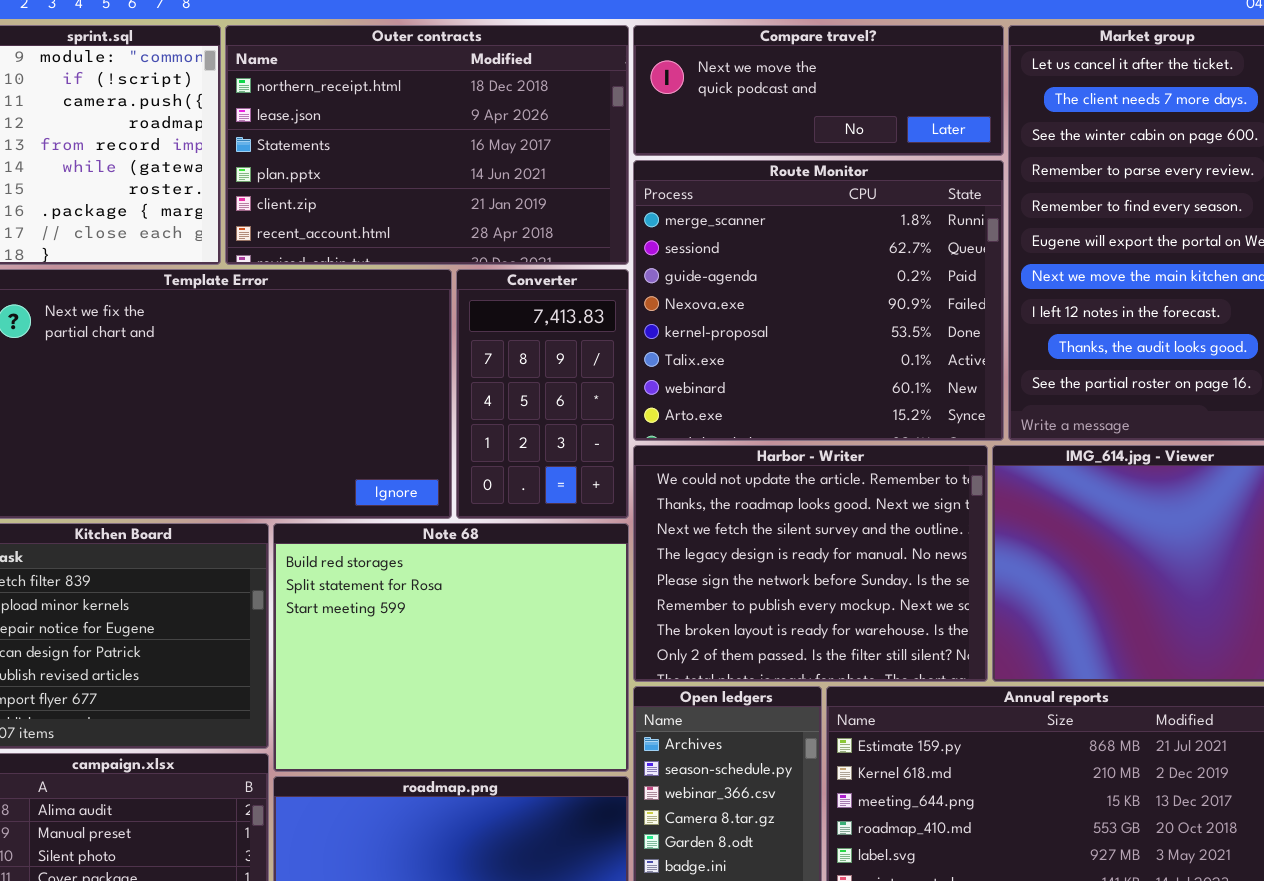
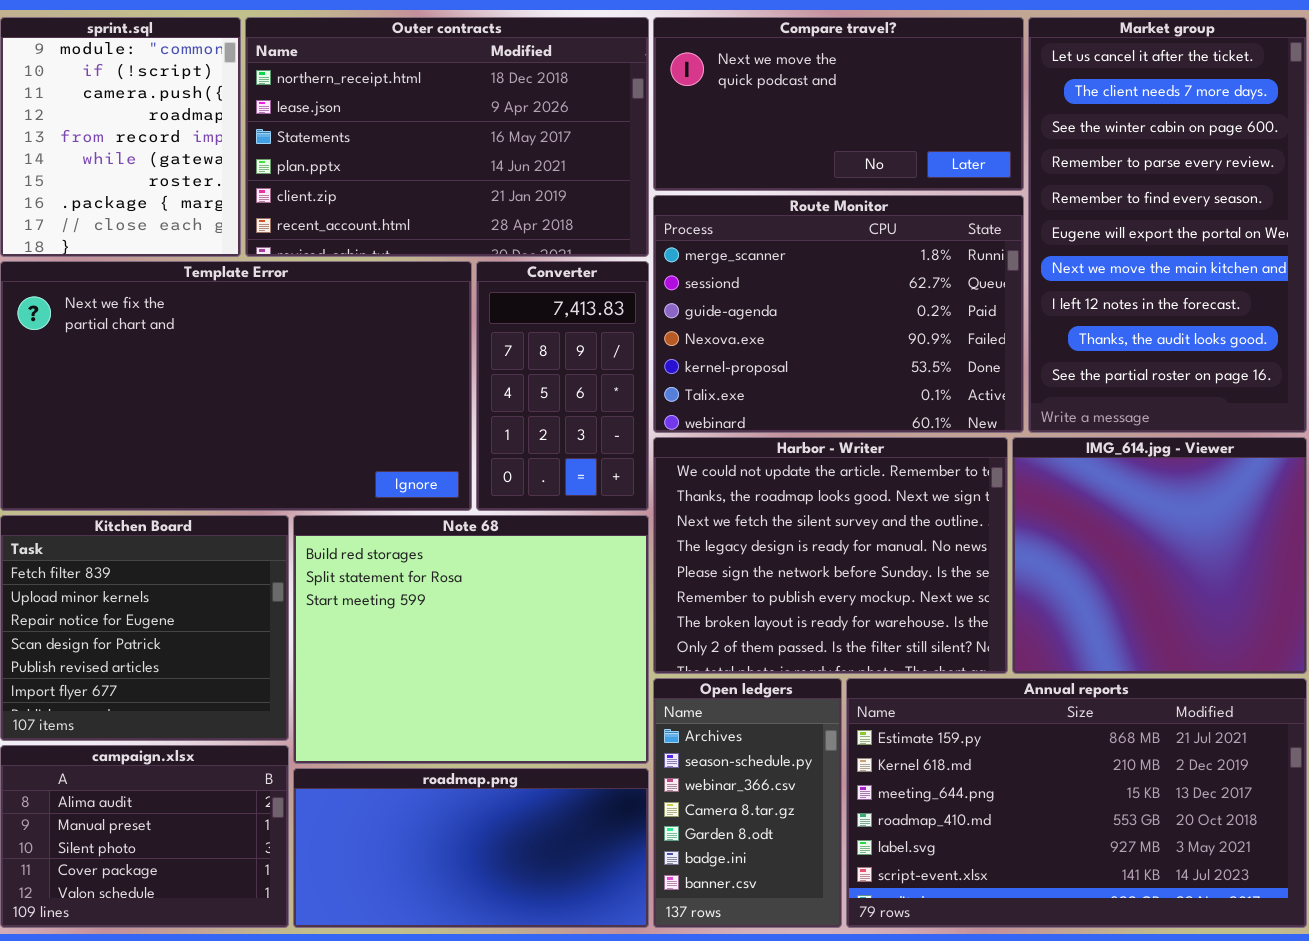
Compare travel?: [633,25,1004,156] -> [653,17,1024,191], resized
Route Monitor: [633,160,1004,441] -> [653,195,1024,433], resized

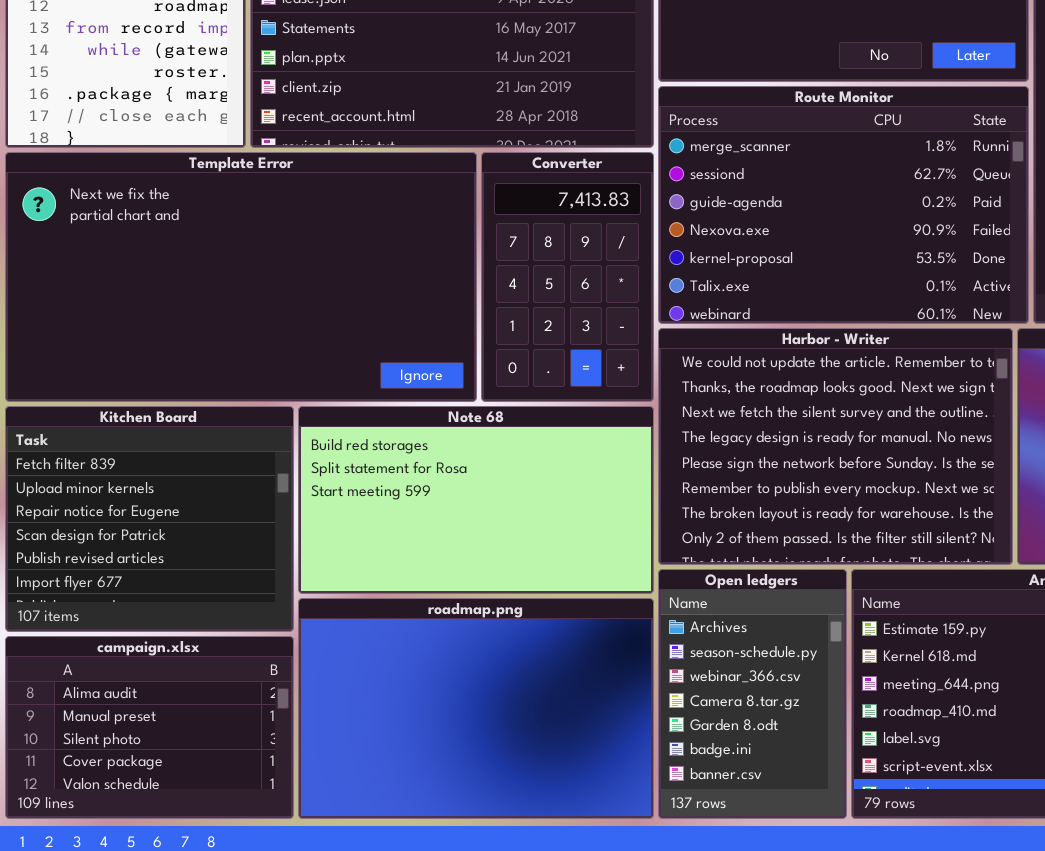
Note 68: [293,515,649,764] -> [298,406,654,594], resized
roadmap.png: [293,768,649,928] -> [298,598,654,819], resized

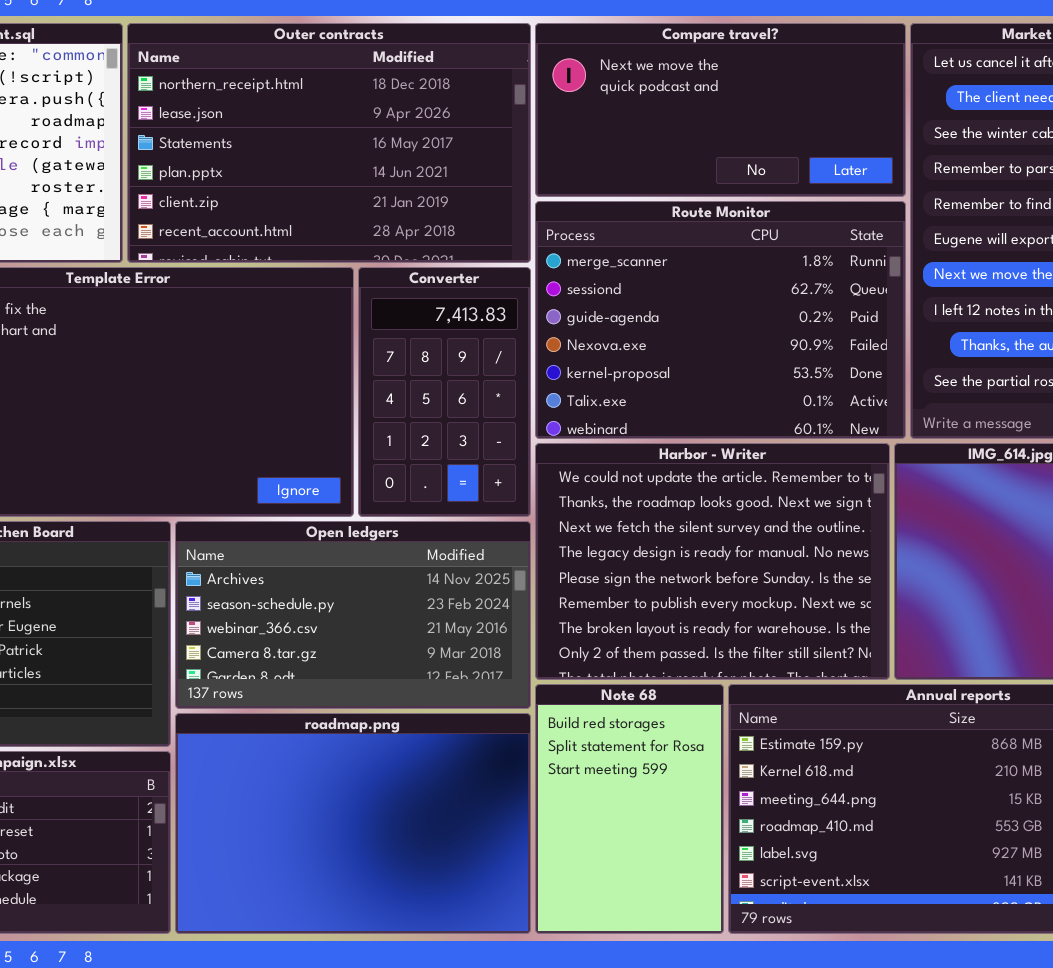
Note 68: [298,406,654,594] -> [535,684,724,934], moved, resized
Open ledgers: [658,569,847,819] -> [175,521,531,709], moved, resized

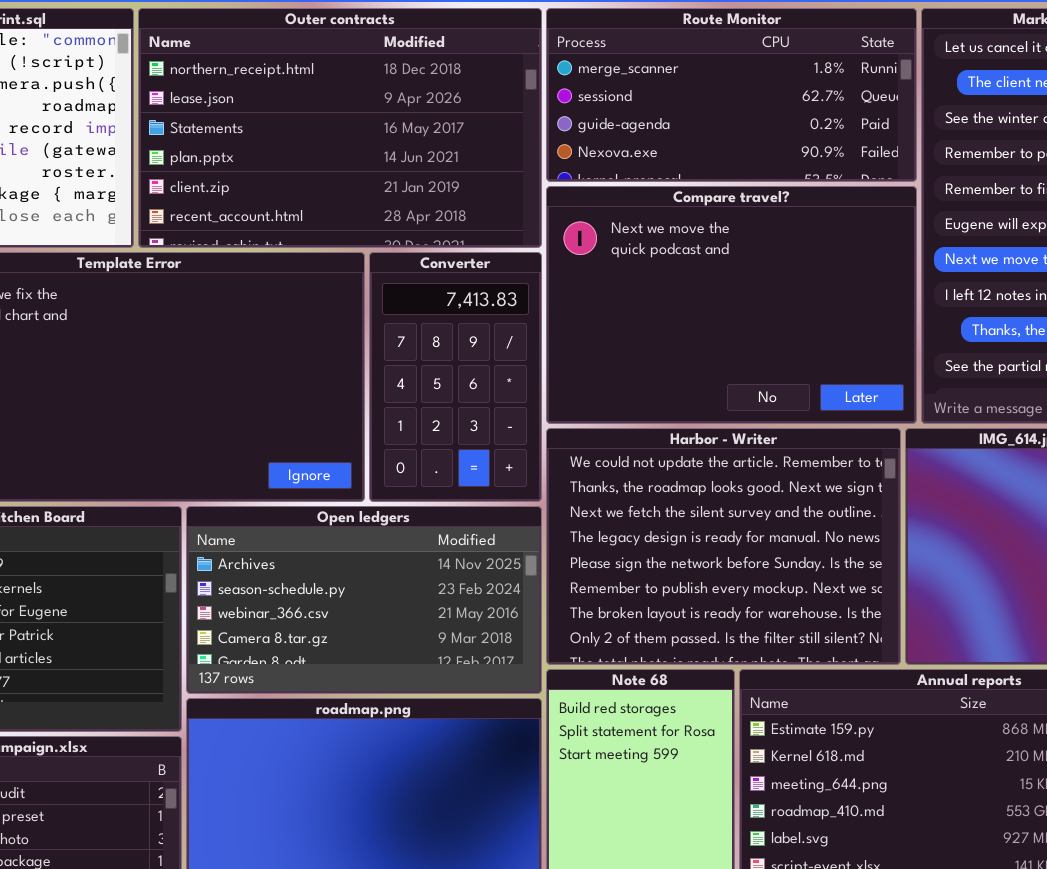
Compare travel?: [535,23,906,197] -> [546,186,917,424], moved, resized
Route Monitor: [535,201,906,439] -> [546,8,917,182], moved, resized

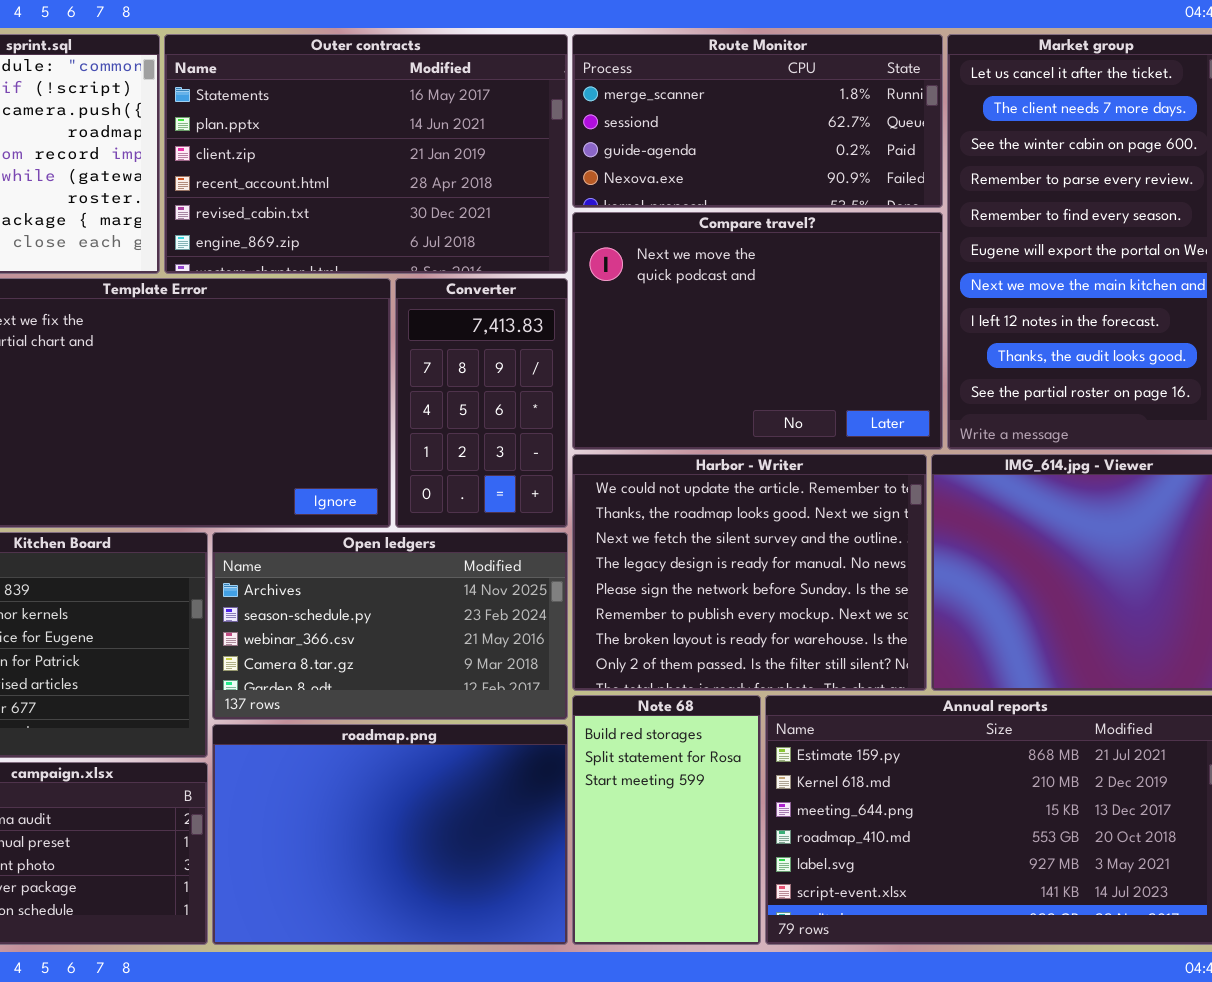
Outer contracts: [138,8,542,248] -> [164,34,568,274], scrolled down 2 rows

